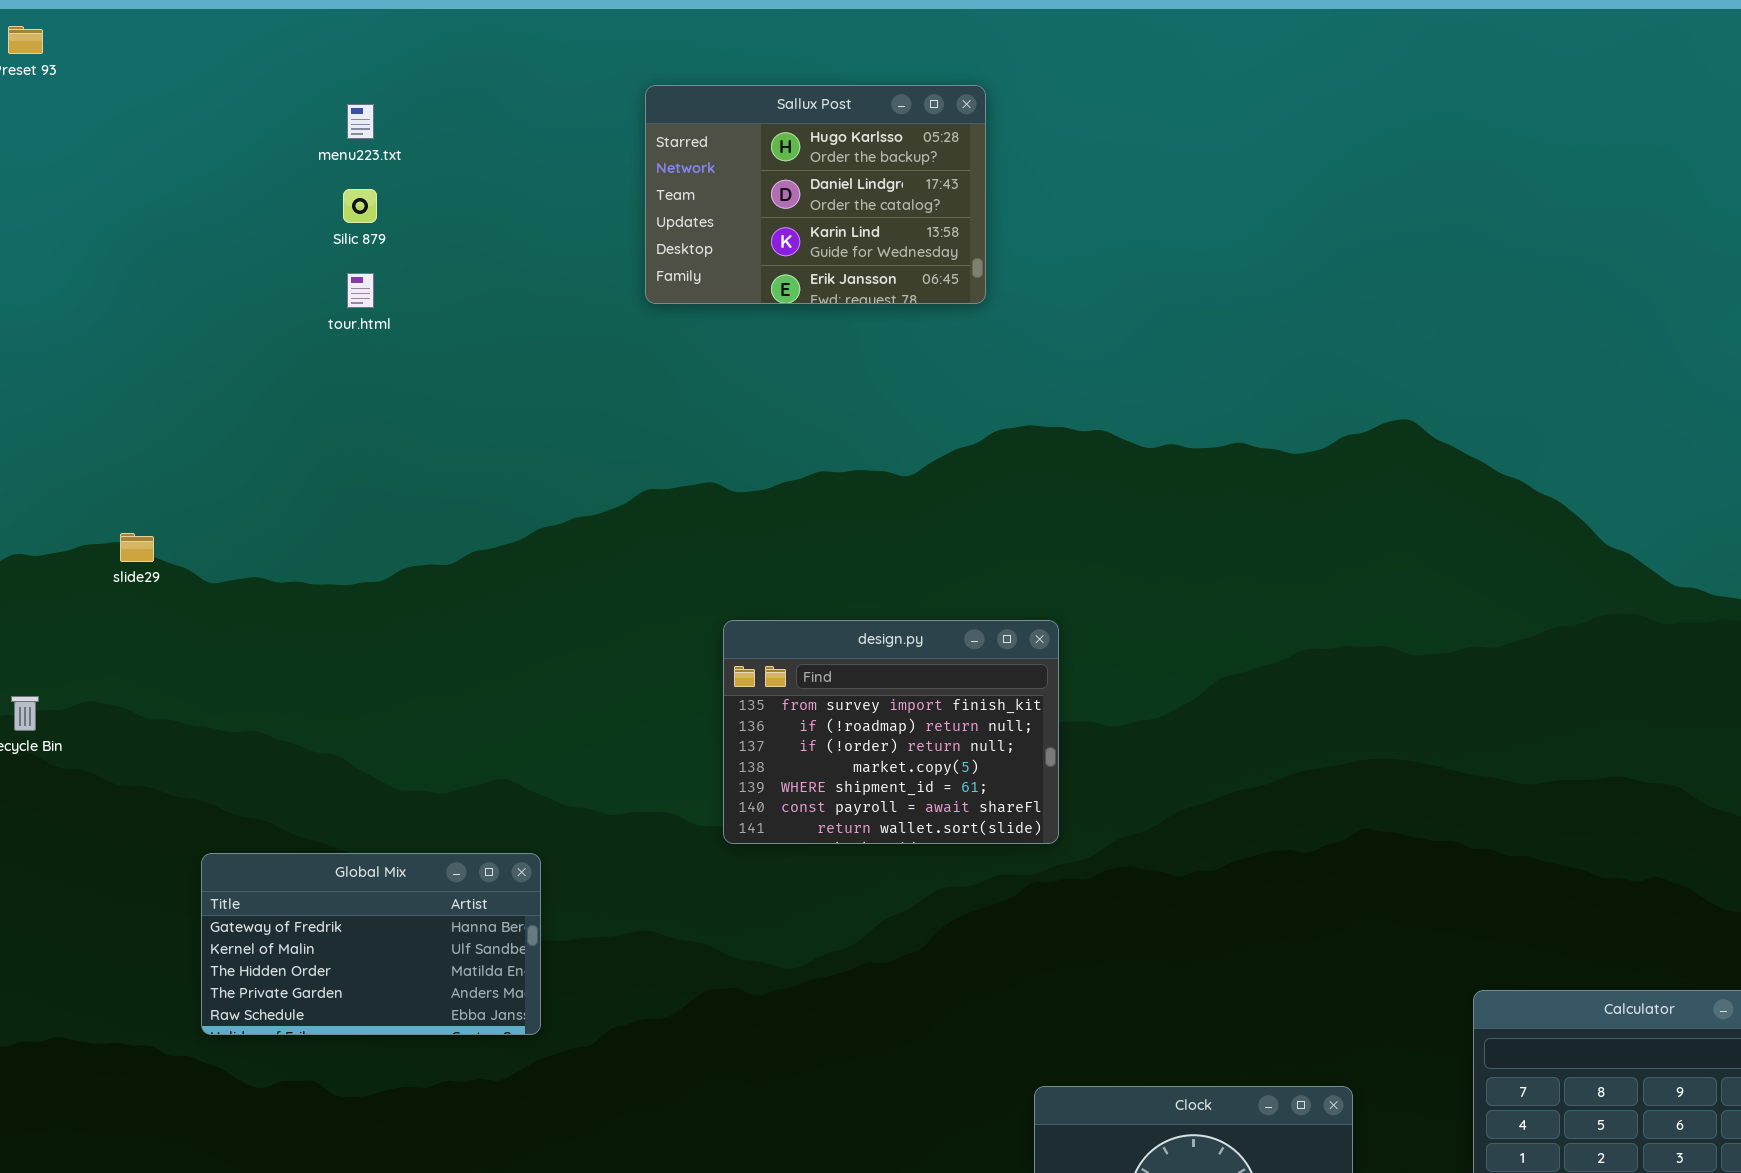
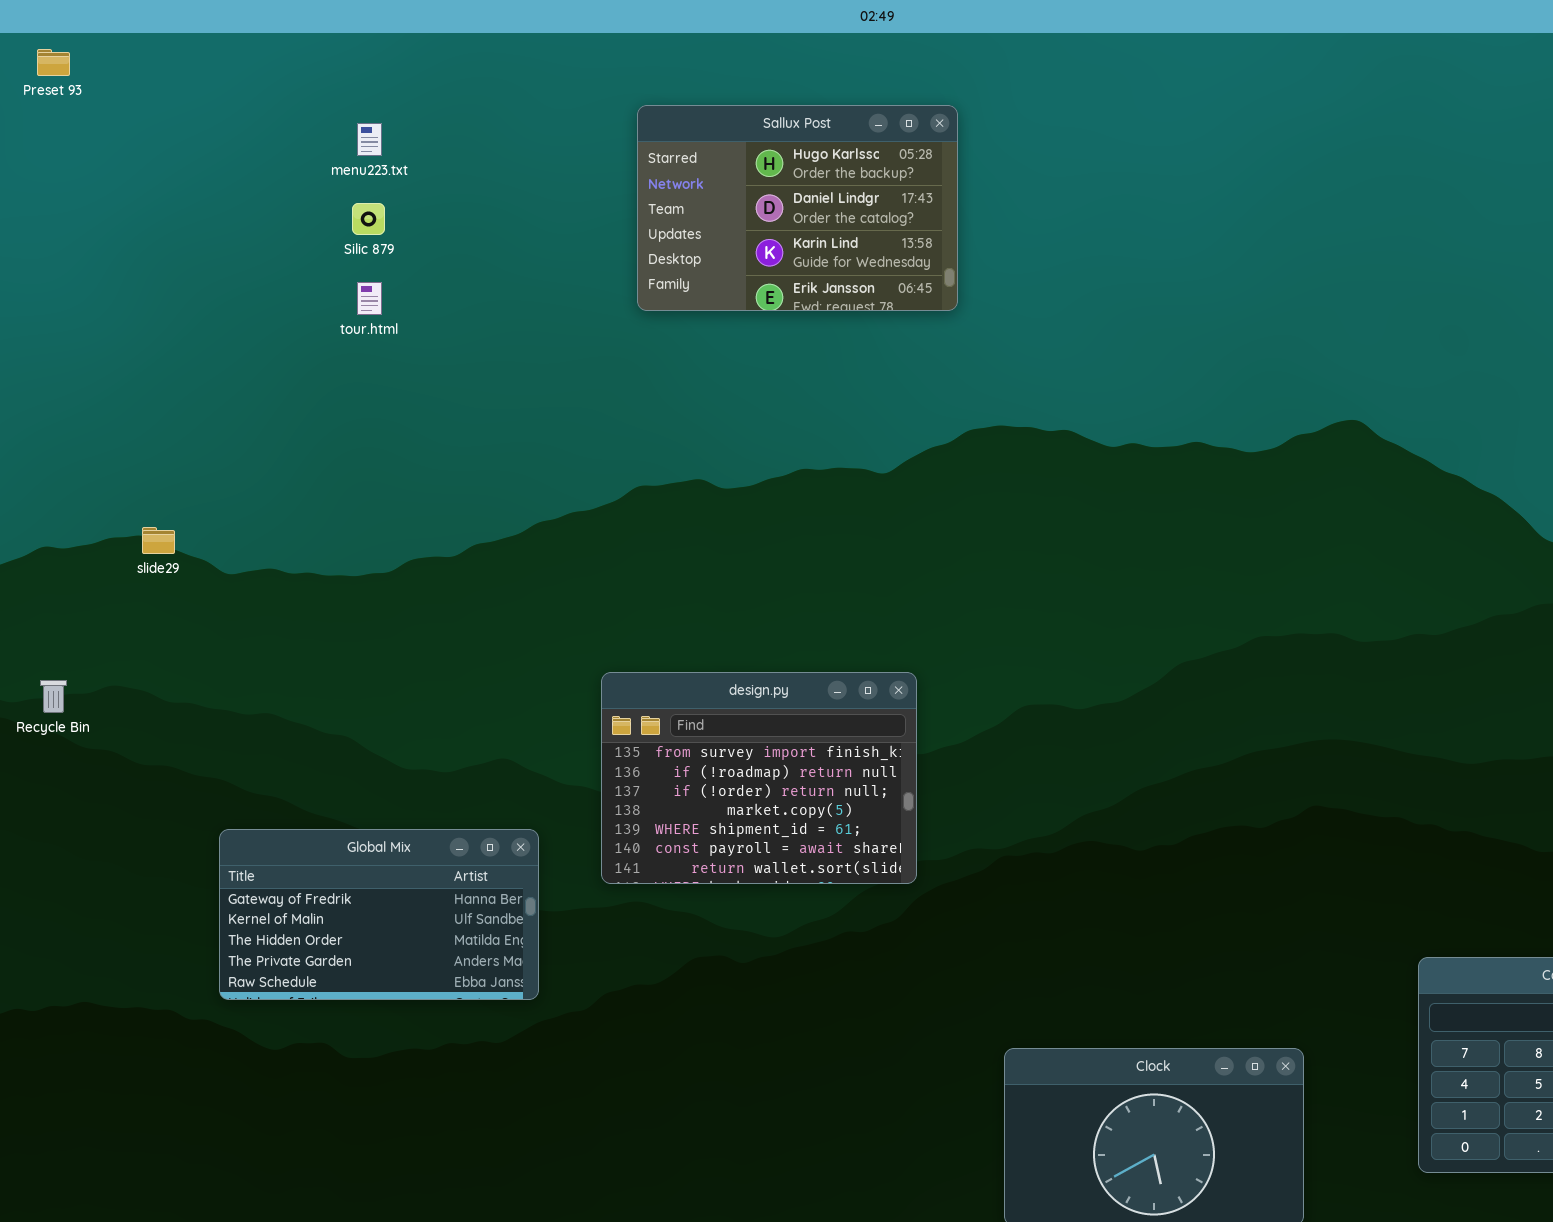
design.py: [723,620,1059,844] -> [601,672,917,884], moved

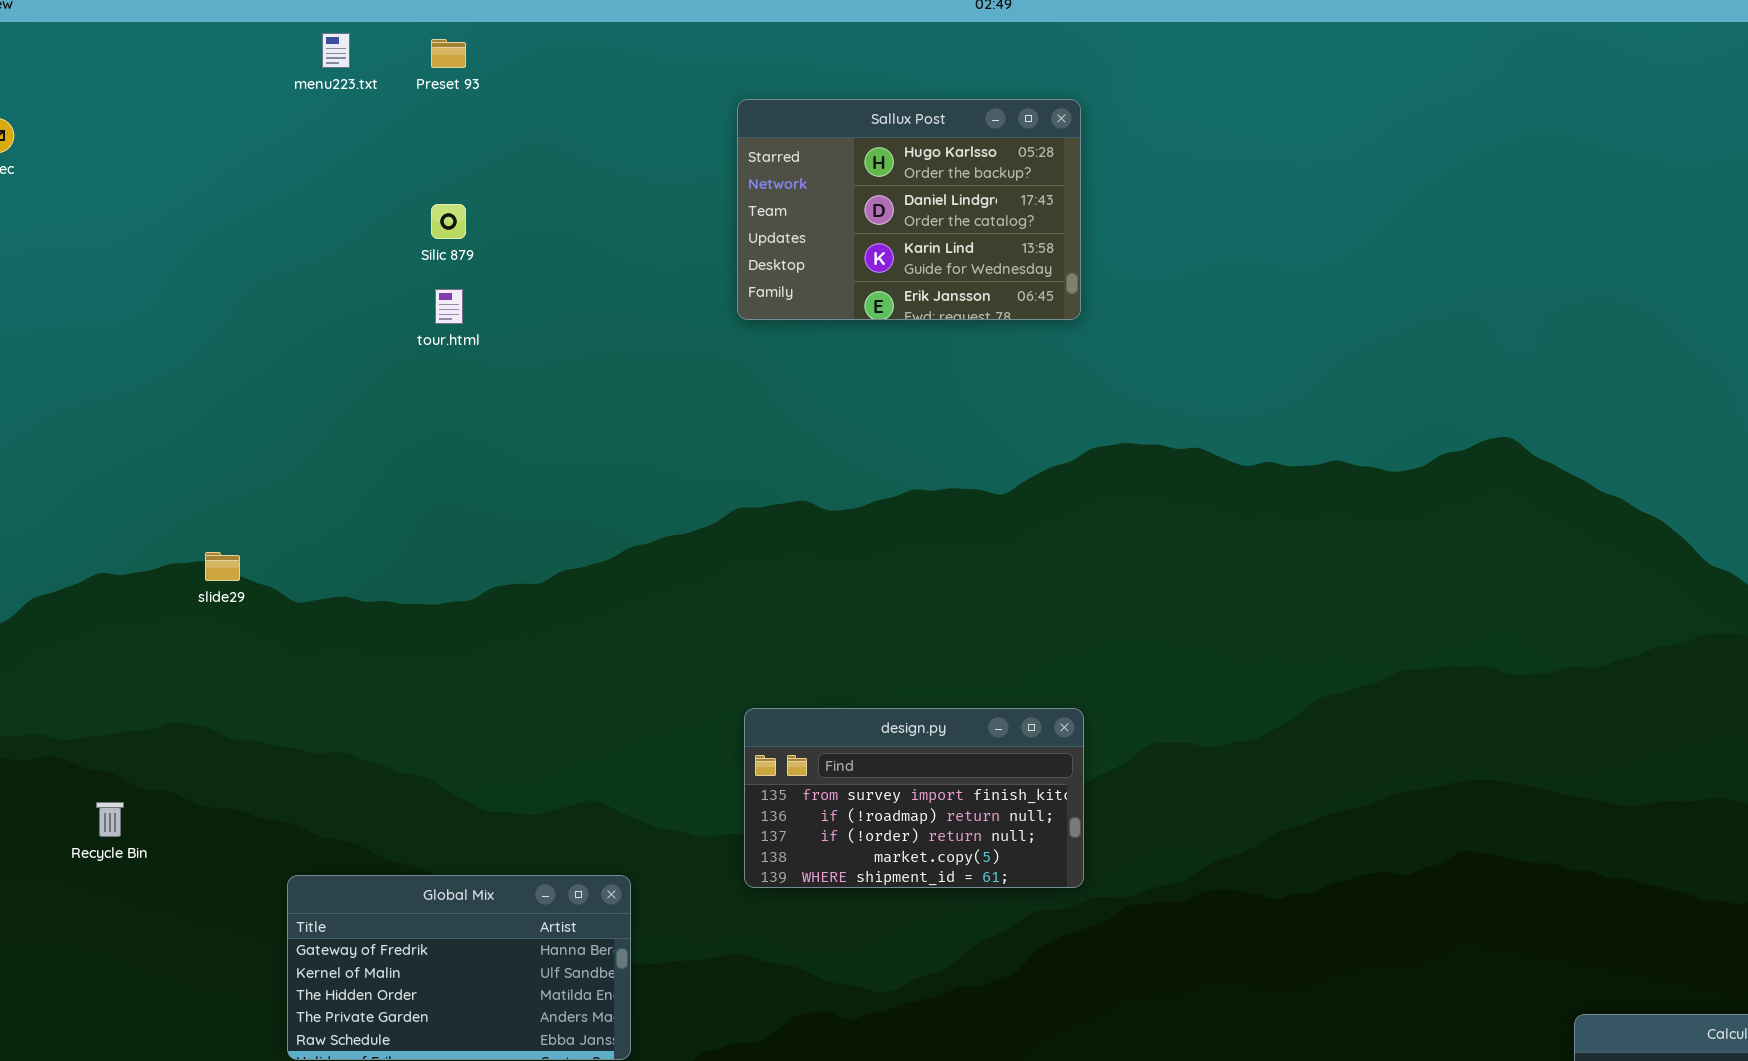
Preset 93: [37,49,70,76] -> [431,39,466,68], moved
menu223.txt: [357,123,382,156] -> [322,33,350,68], moved
design.py: [601,672,917,884] -> [744,708,1084,888], moved, resized
Recycle Bin: [40,680,67,713] -> [96,802,124,837], moved

